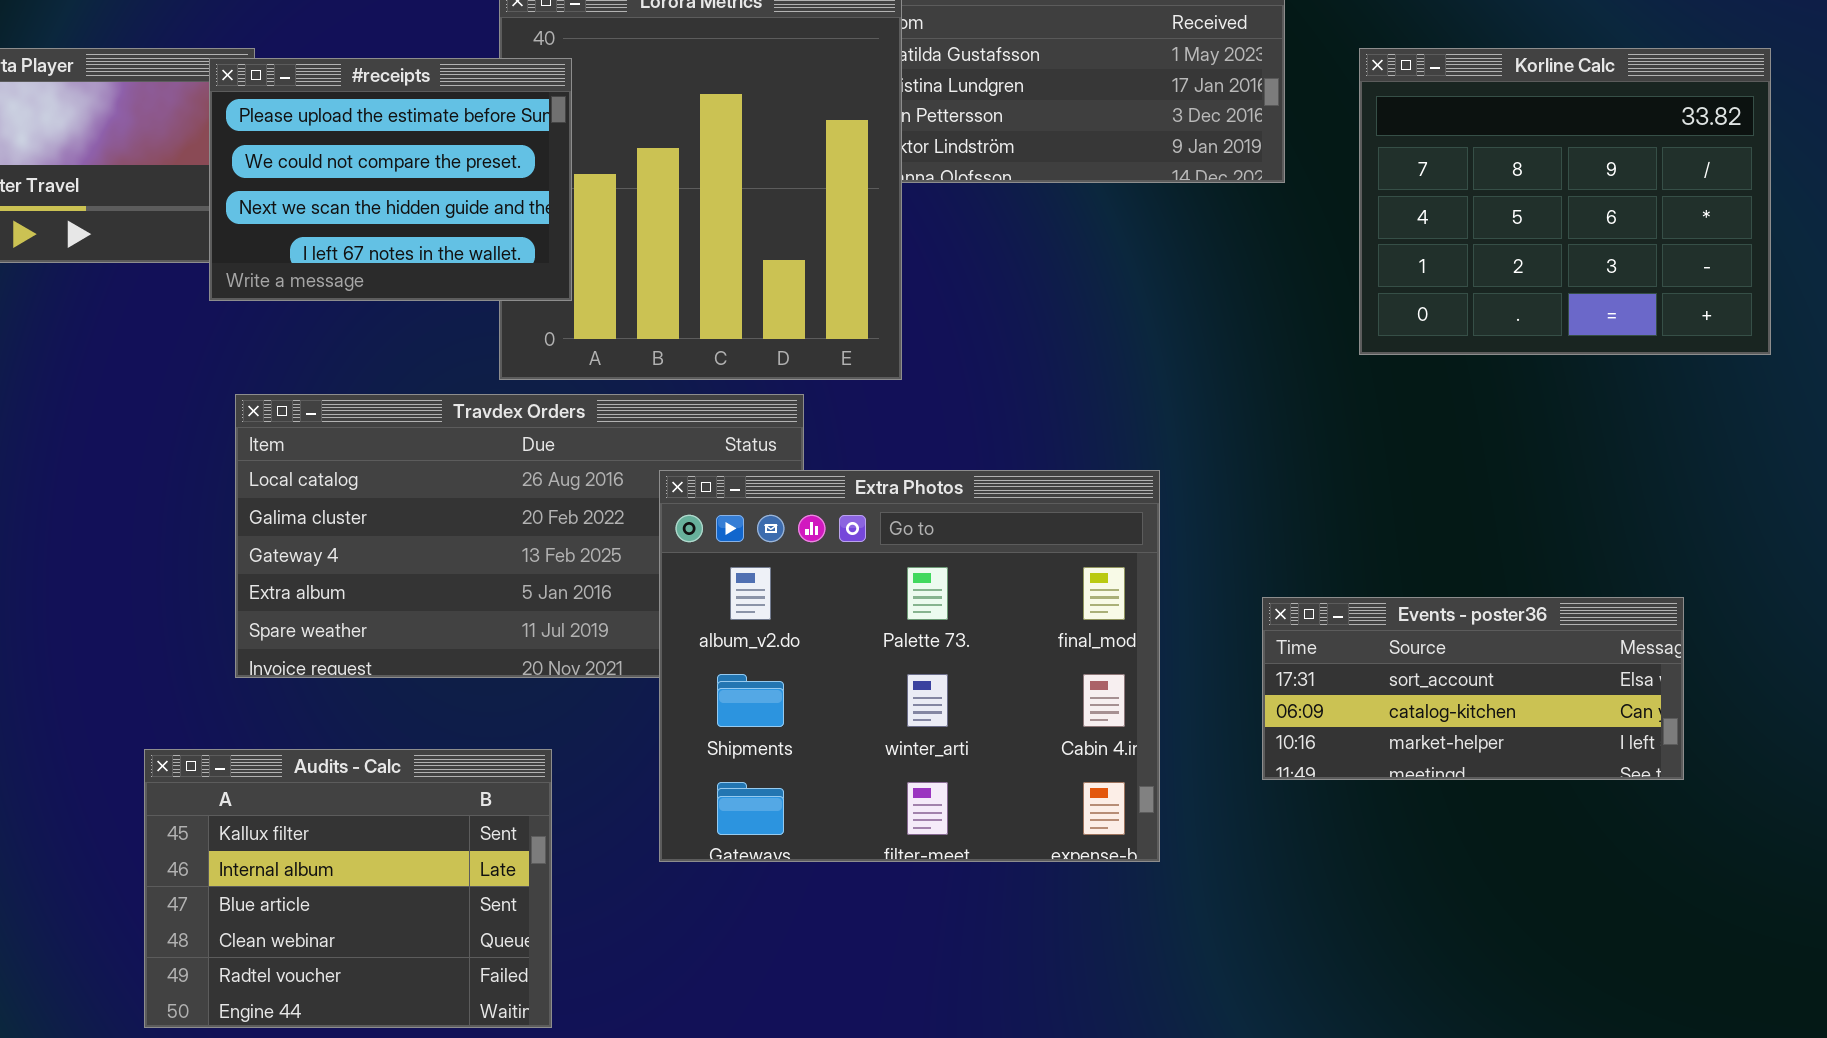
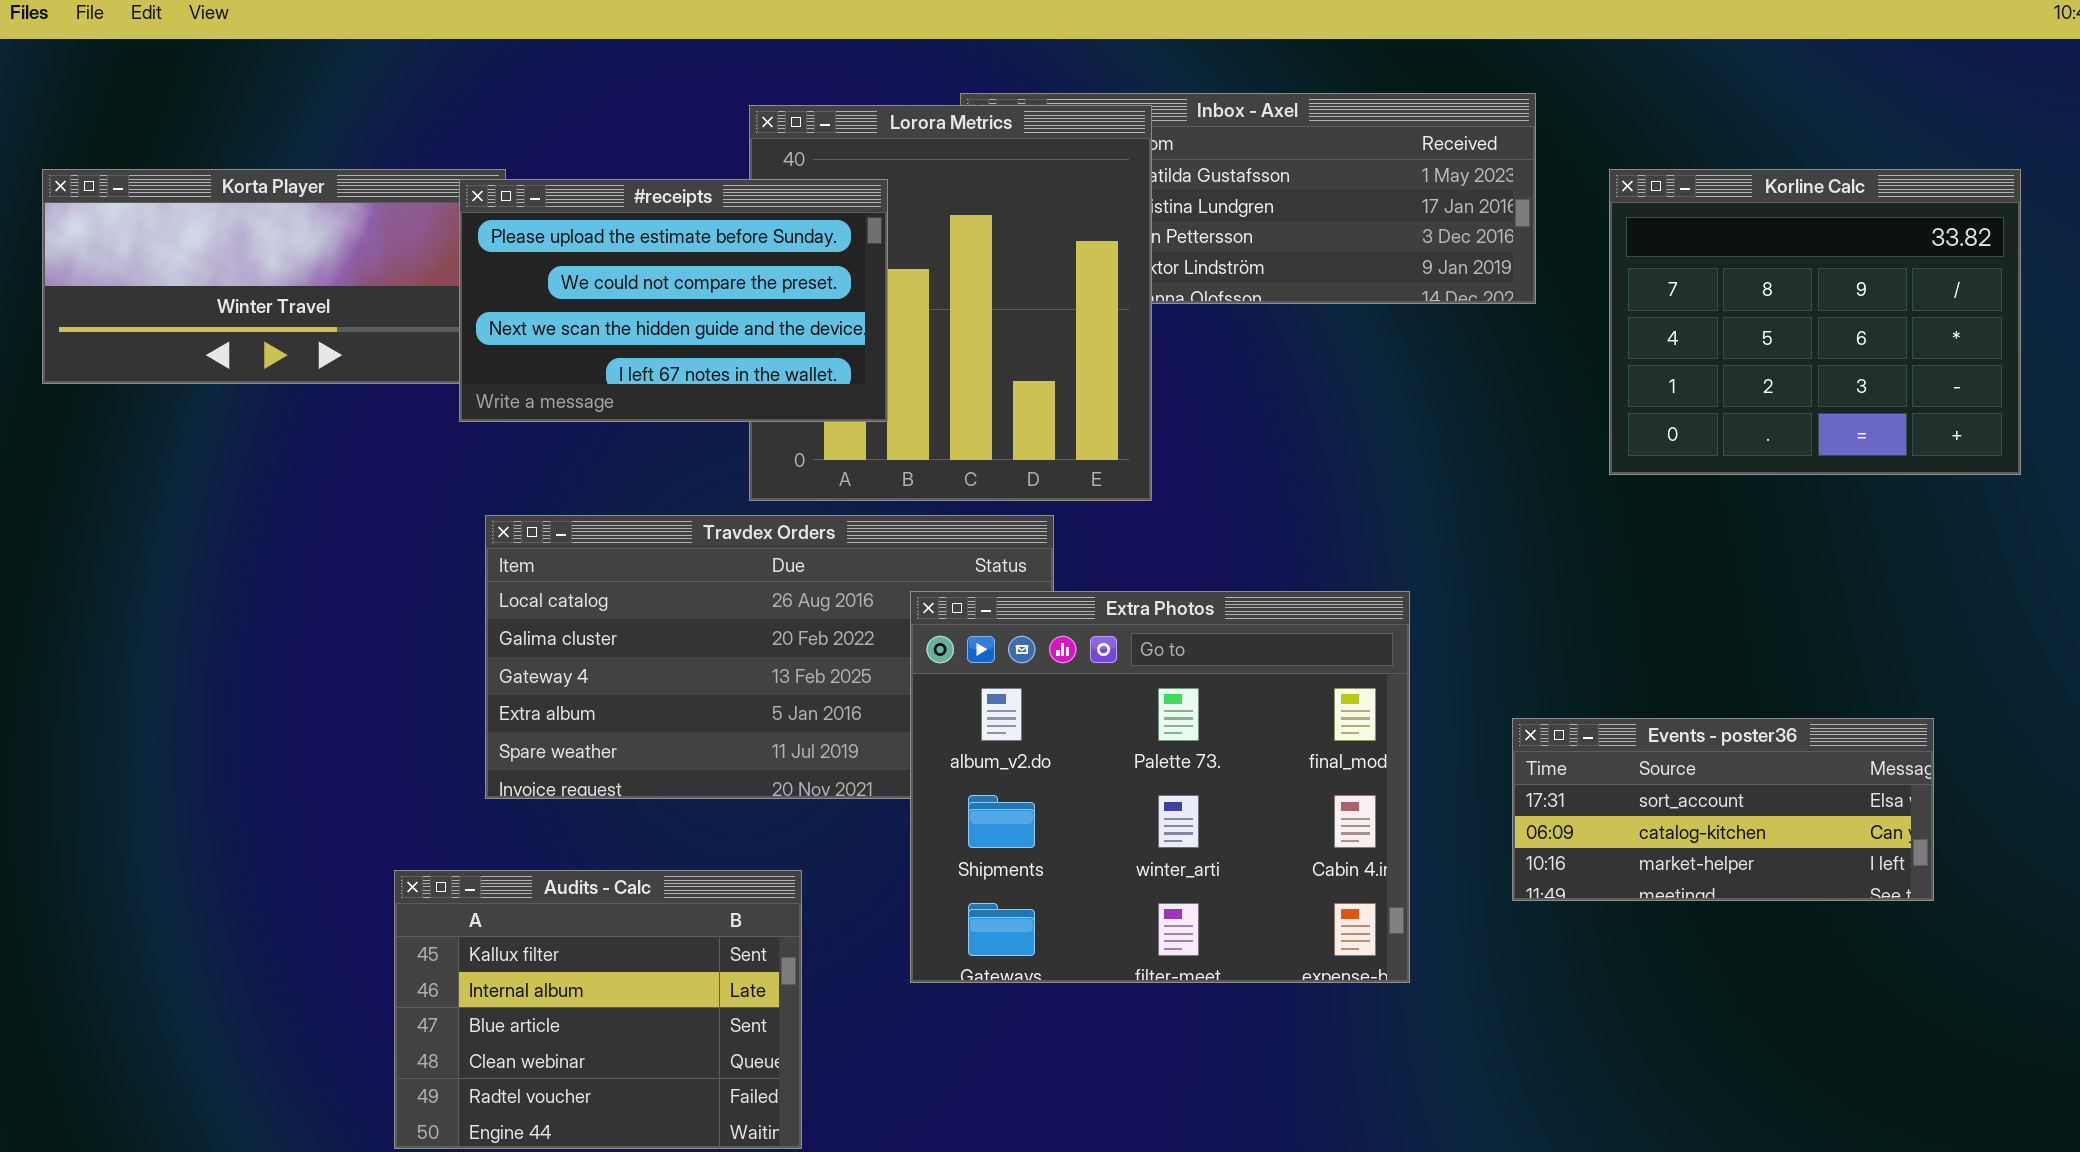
#receipts: [209,58,572,301] -> [459,179,888,422], resized

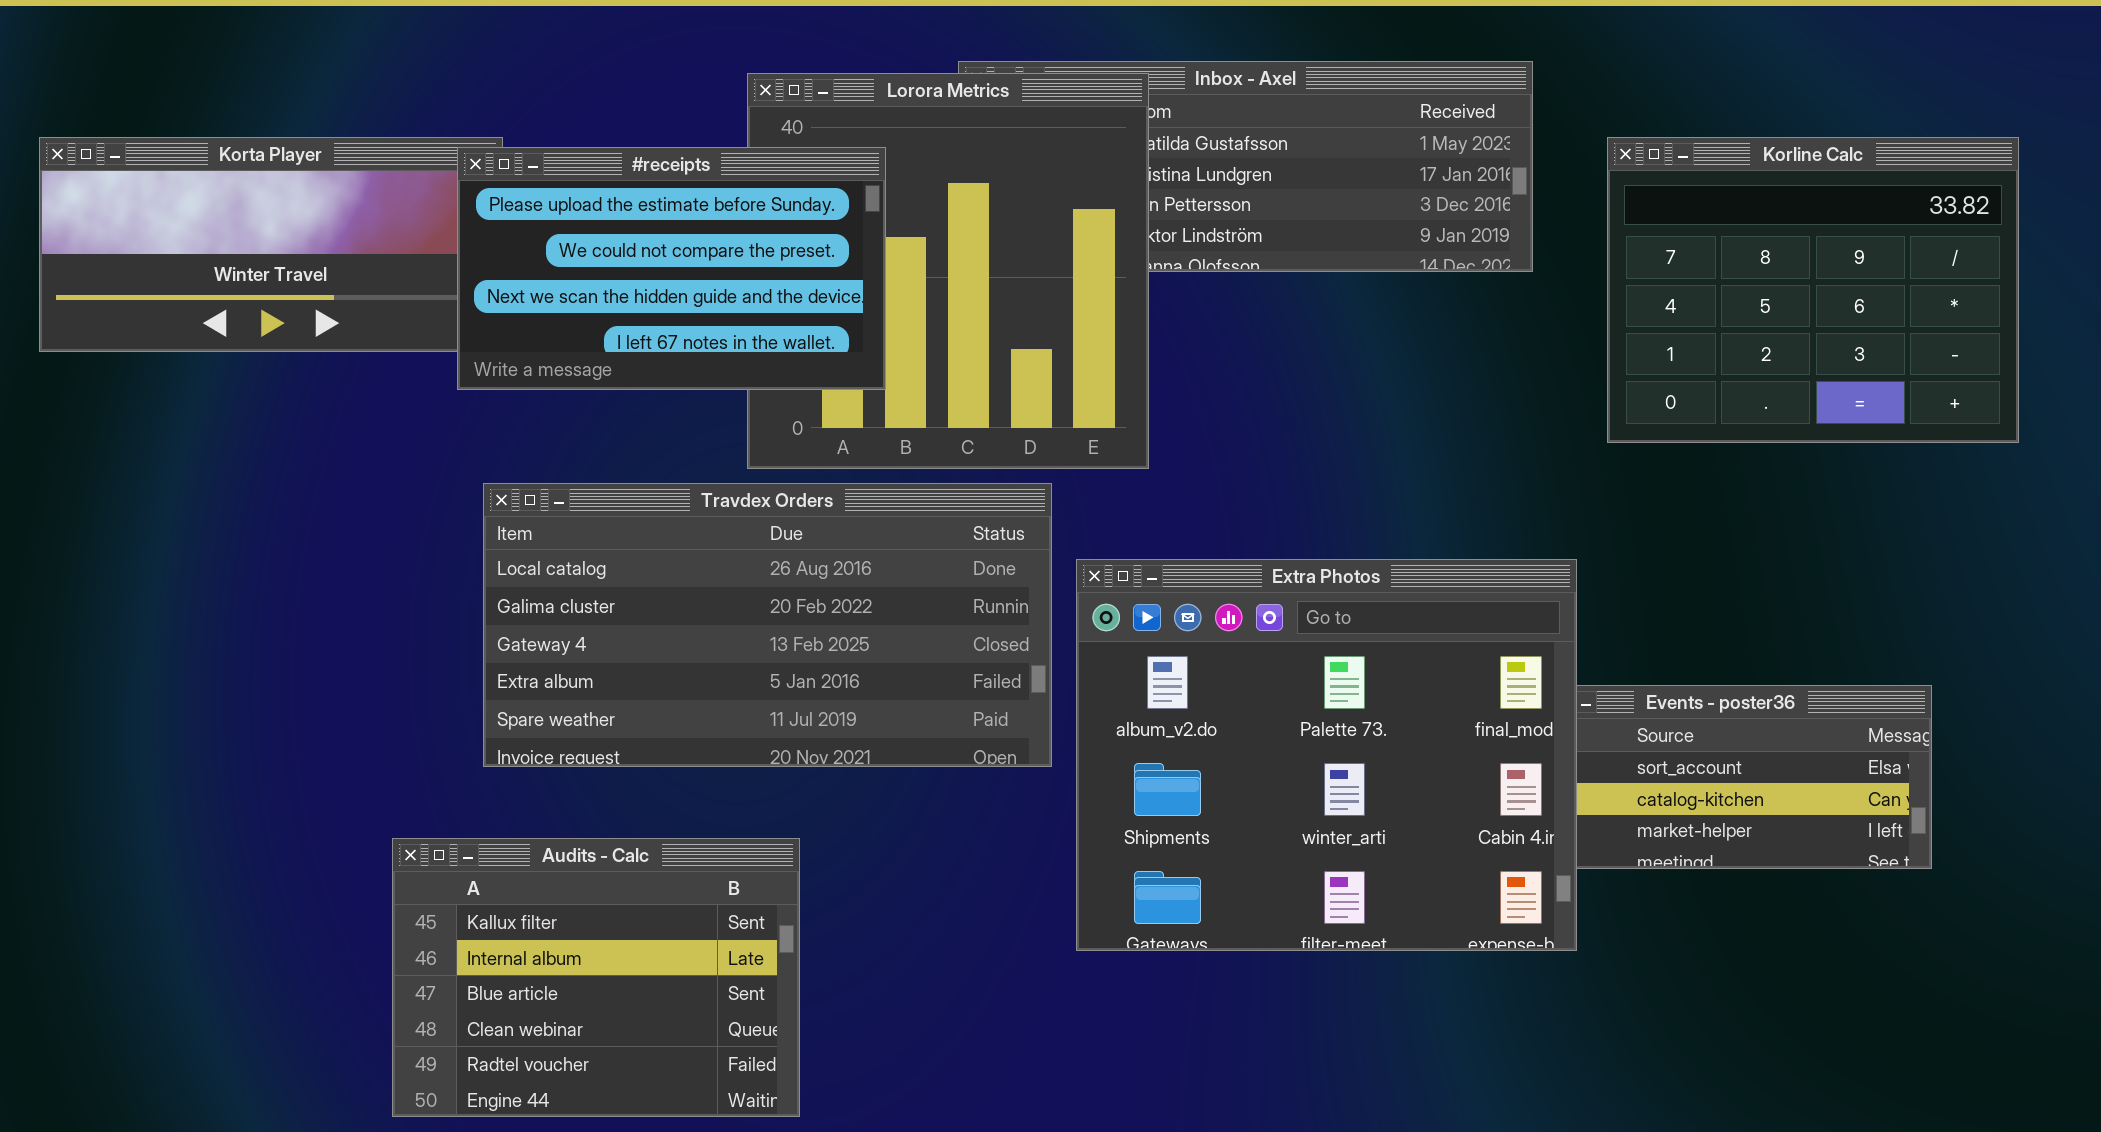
Extra Photos: [910,591,1410,983] -> [1076,559,1577,951], moved

